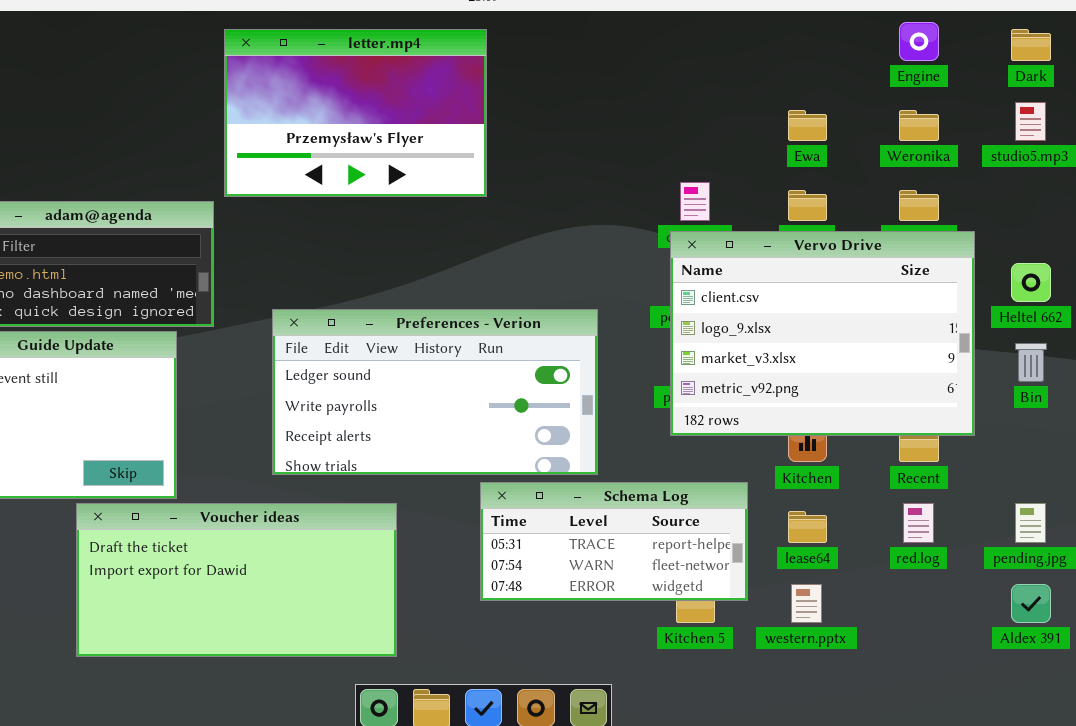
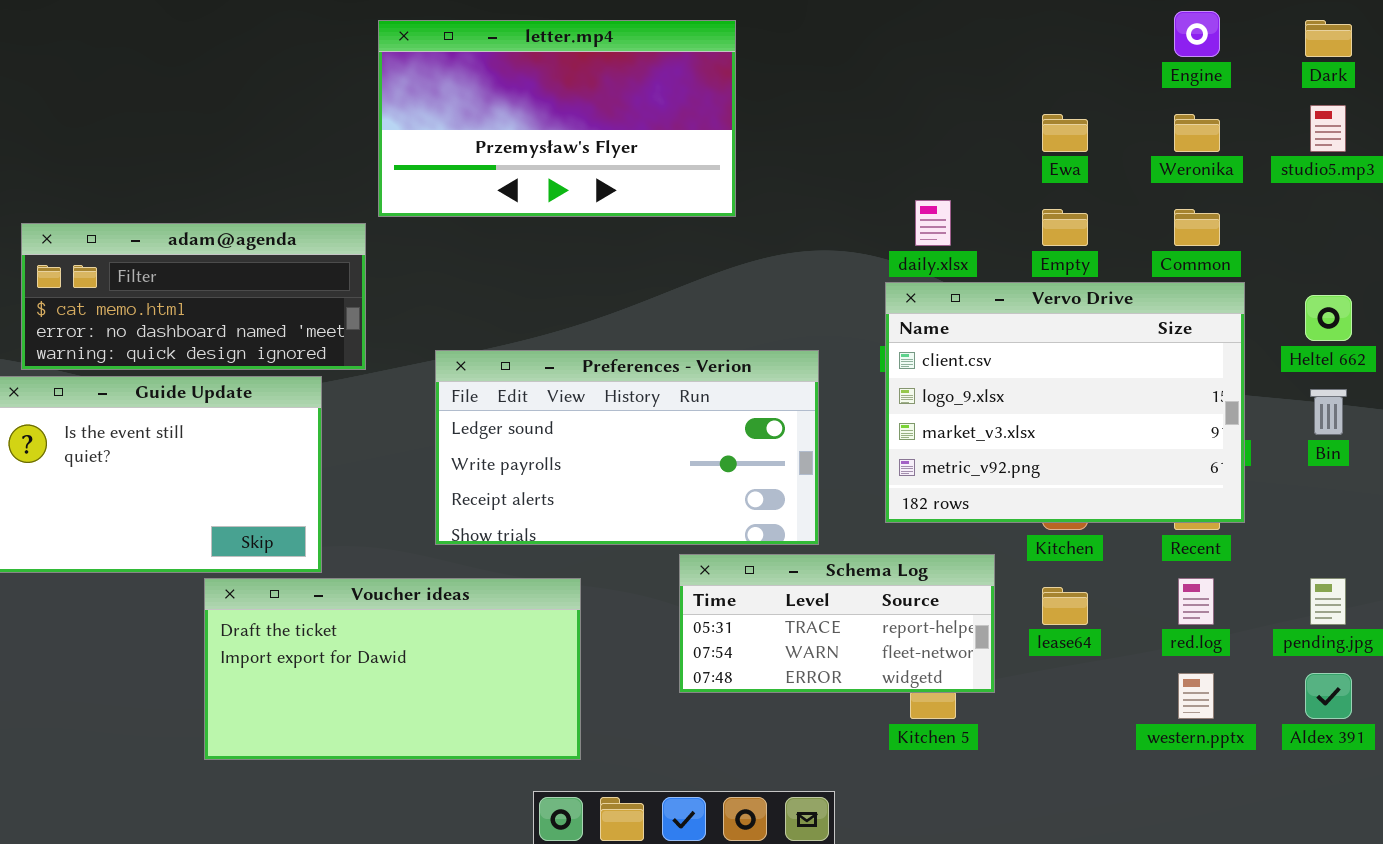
letter.mp4: [224,29,487,197] -> [378,20,736,217], resized
Vervo Drive: [670,231,975,436] -> [885,282,1245,523], moved
western.pptx: [791,584,822,623] -> [1178,673,1214,719], moved

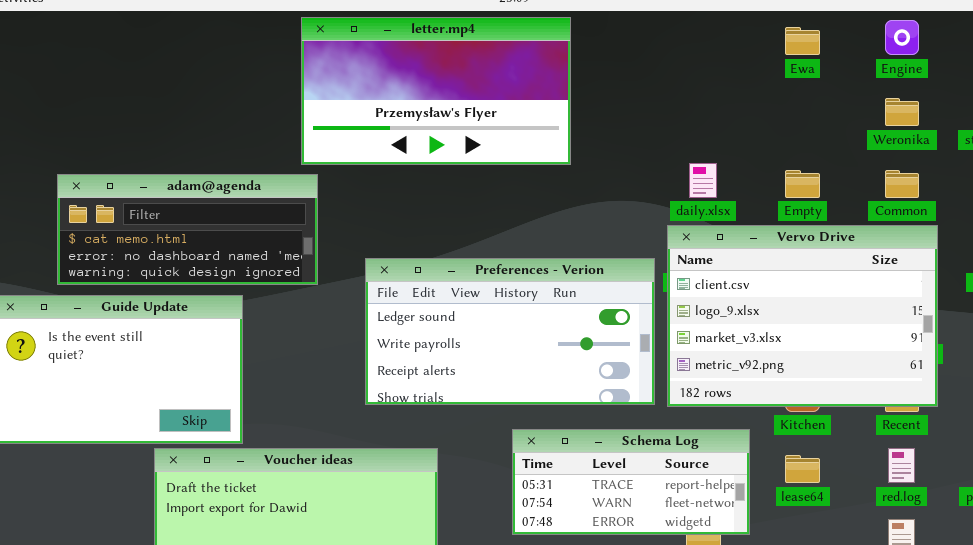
letter.mp4: [378,20,736,217] -> [301,17,571,165], moved
Ewa: [1042,114,1088,152] -> [785,27,820,55], moved
adam@agenda: [21,223,366,370] -> [57,174,318,285], moved
Preferences - Verion: [435,350,819,545] -> [365,258,655,405], moved

